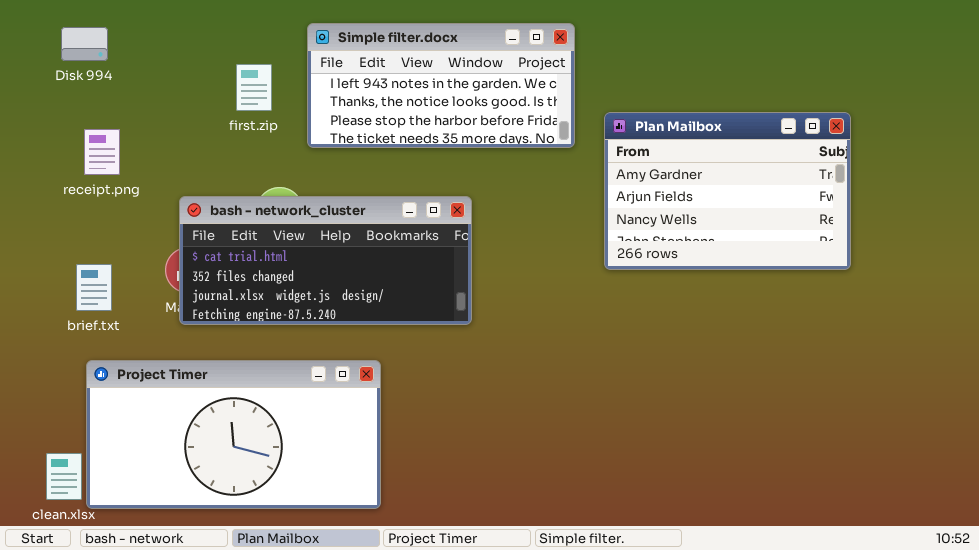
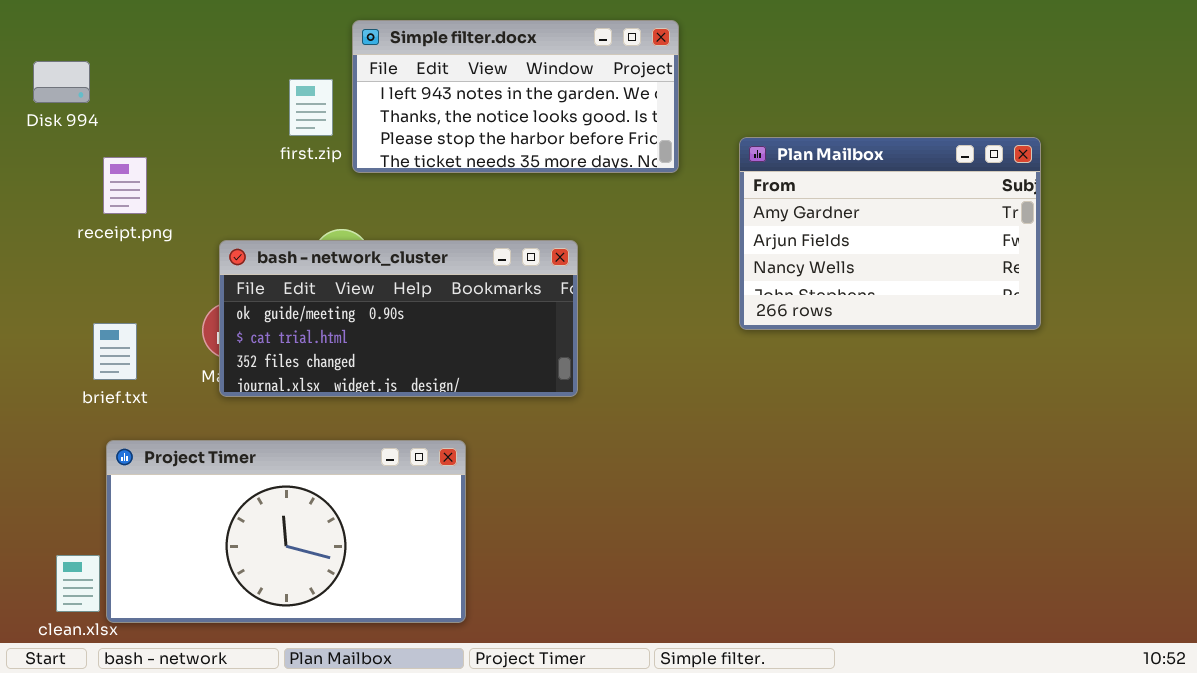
Simple filter.docx: [307,23,575,148] -> [352,20,679,173], moved
Disk 994: [61,27,108,61] -> [33,61,90,103], moved
bash - network_cluster: [179,196,472,325] -> [219,240,578,397], scrolled up 1 row

